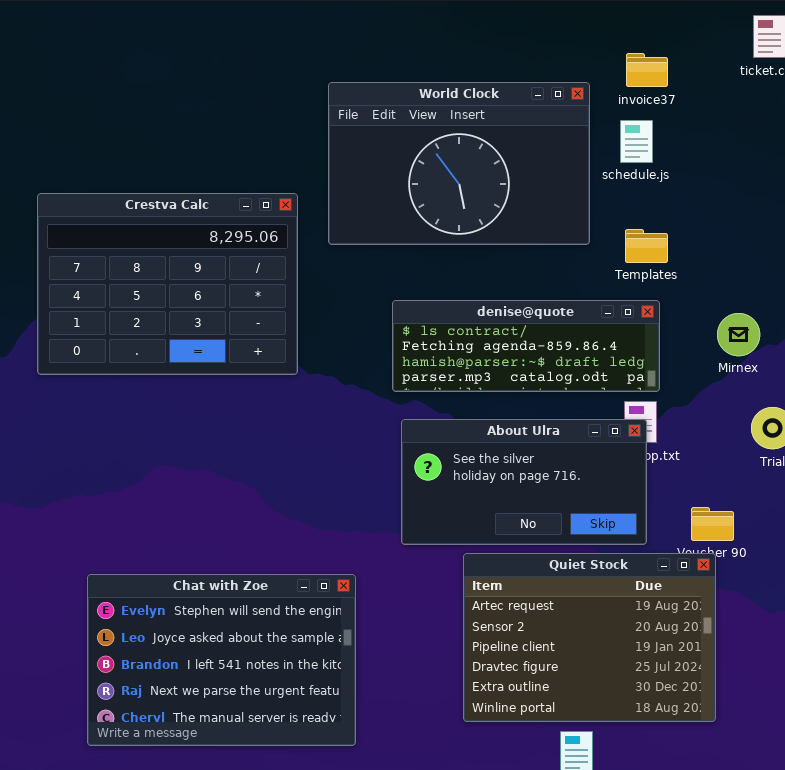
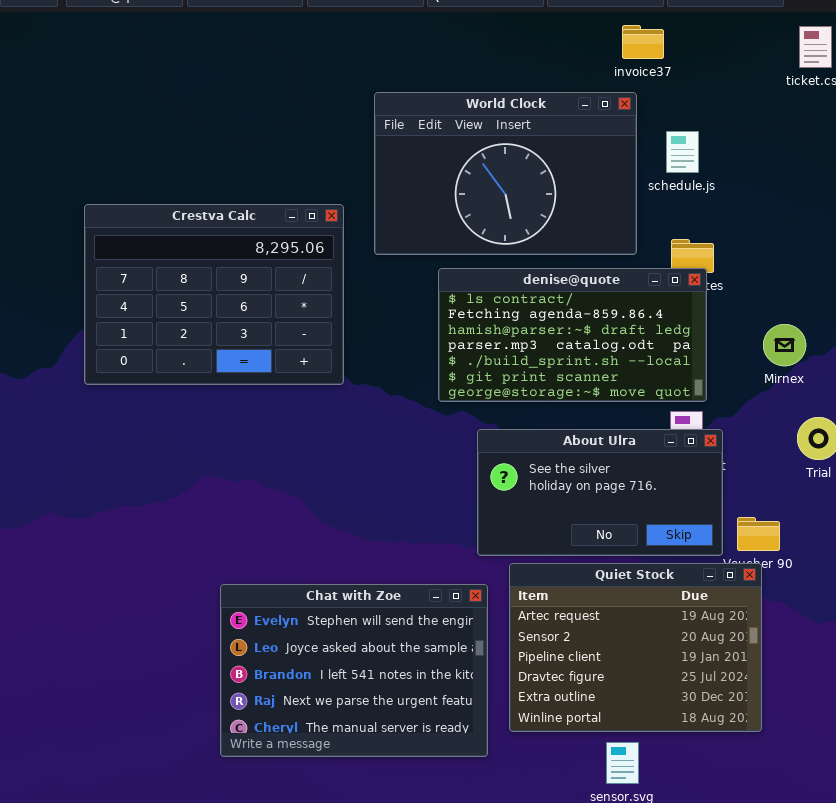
invoice37: [626,53,668,87] -> [622,25,664,59], moved
denise@quote: [392,300,660,392] -> [438,268,707,402], resized
About Ulra: [401,419,647,545] -> [477,429,723,556], moved
Chat with Zoe: [87,574,356,746] -> [220,584,488,757], moved

